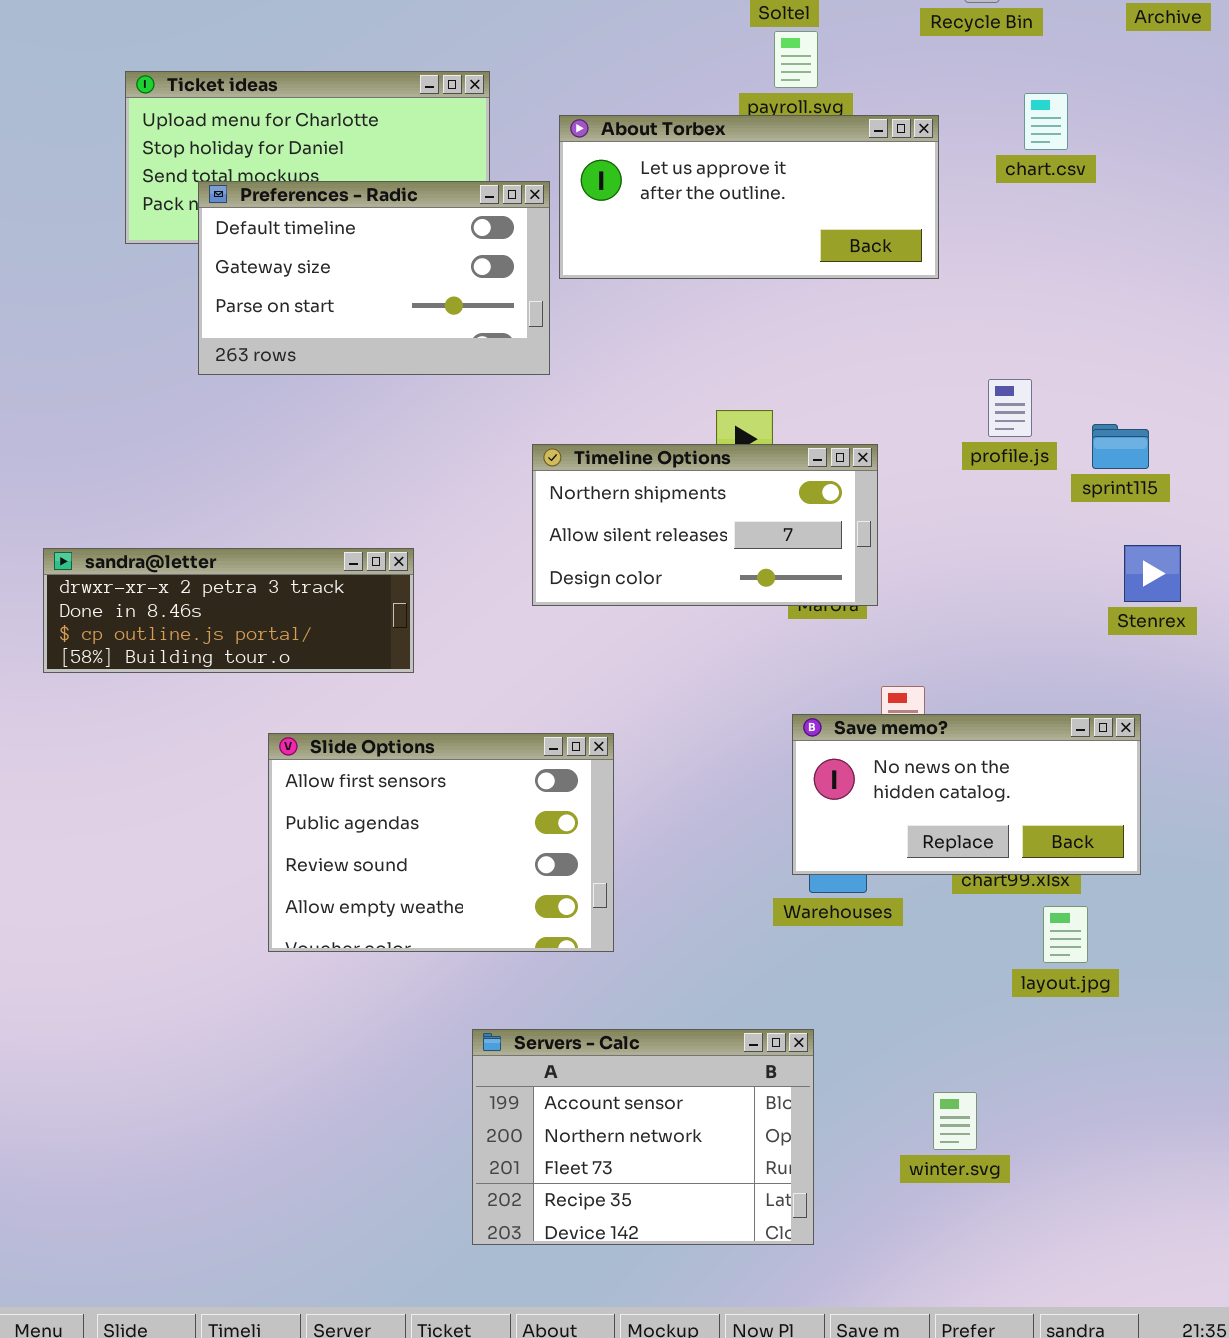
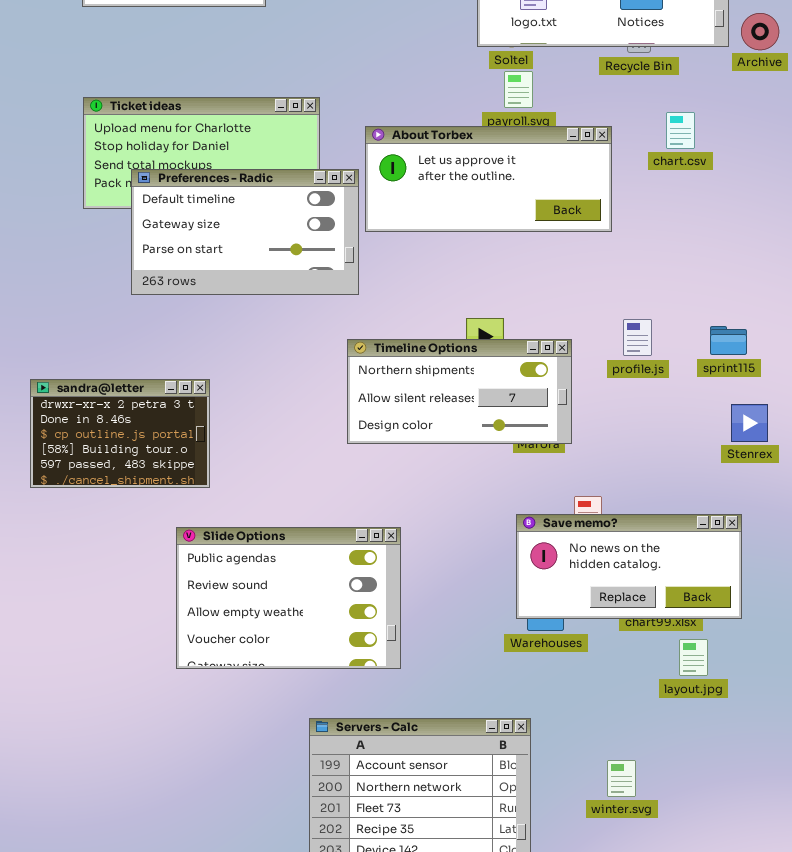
profile.js: [988,379,1032,437] -> [623,319,652,356], moved
sandra@letter: [43,548,414,673] -> [30,379,210,488], resized
Slide Options: [268,733,614,952] -> [176,527,401,669], scrolled down 1 row

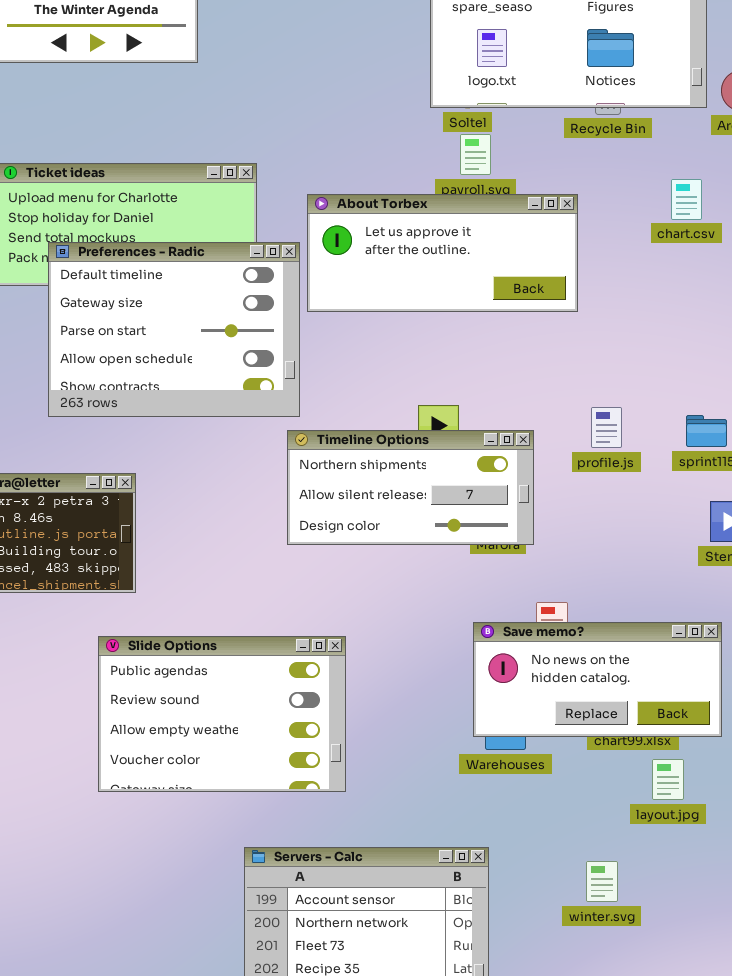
chart.csv: [666,112,695,149] -> [671,179,702,220], moved
Preferences - Radic: [131,169,359,295] -> [48,242,300,417], resized
winter.svg: [607,760,636,797] -> [586,861,618,902], moved

